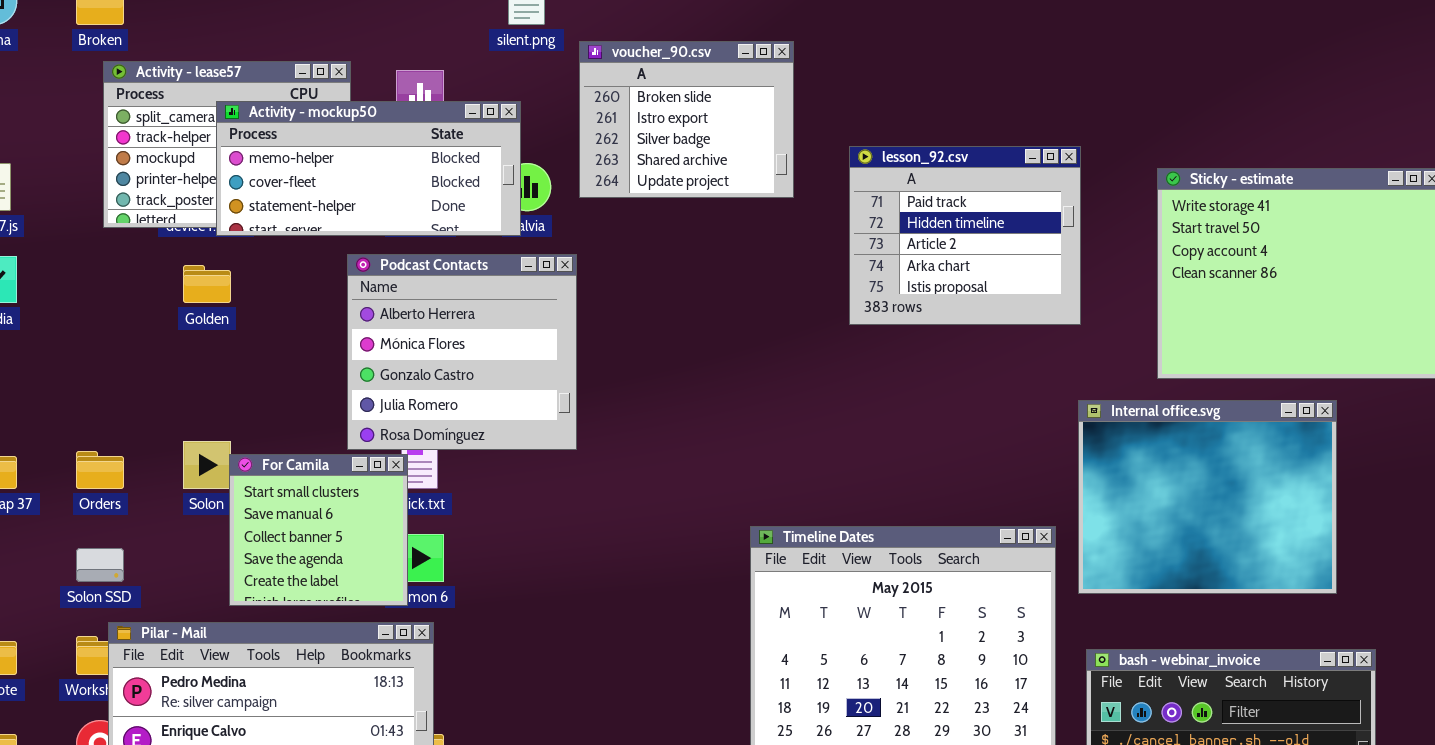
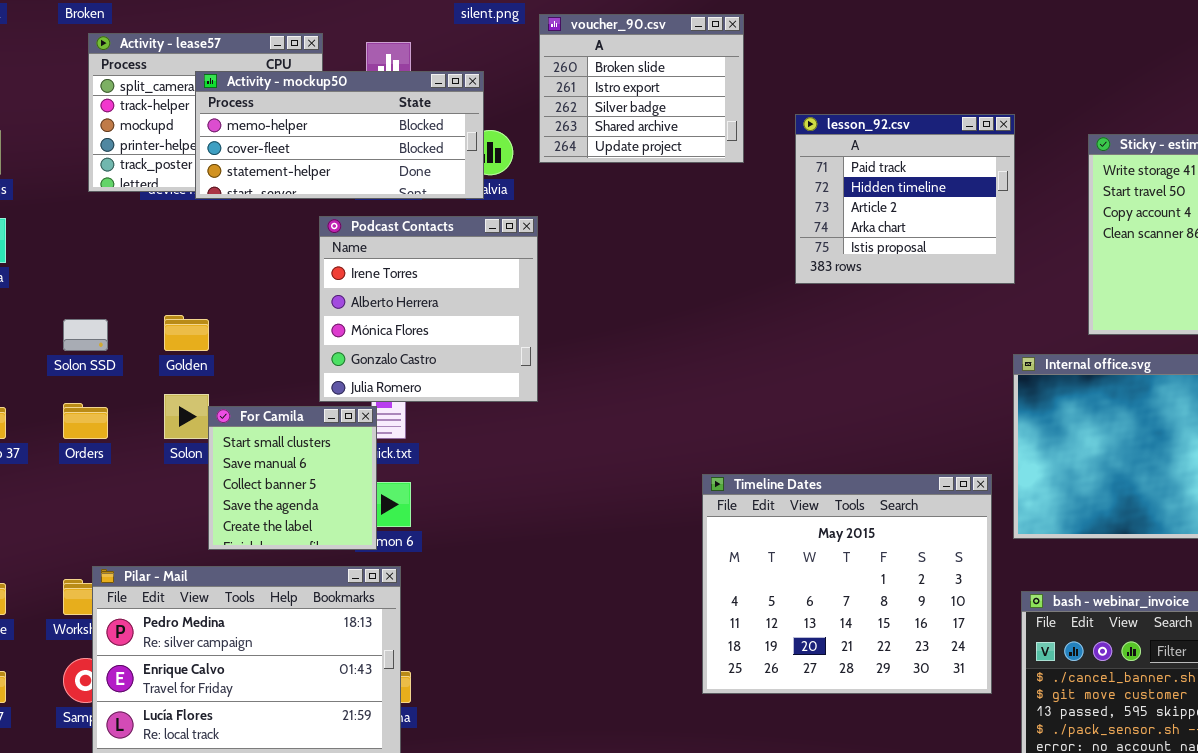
Podcast Contacts: [347,254,577,450] -> [319,216,538,402], scrolled up 1 row
Golden: [183,265,231,303] -> [164,315,209,351], moved
Solon SSD: [76,548,124,582] -> [63,319,108,351], moved

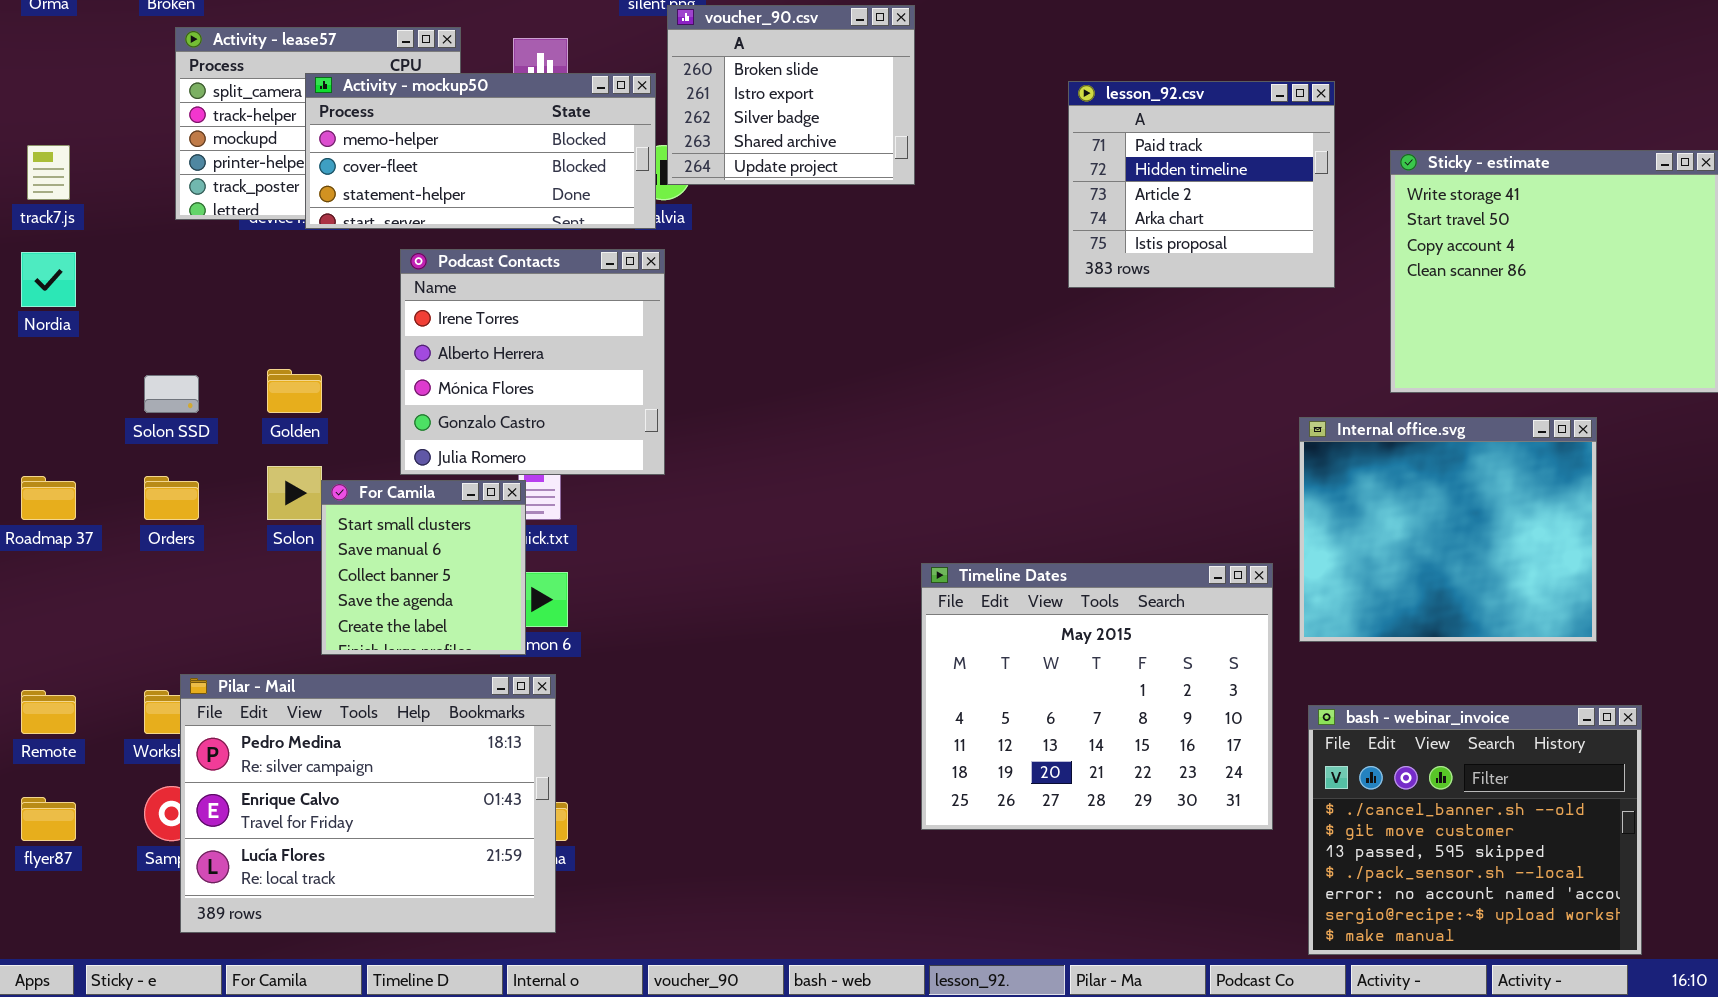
voucher_90.csv: [539,14,744,163] -> [667,5,915,185], moved
lesson_92.csv: [795,114,1015,284] -> [1068,81,1335,288], moved
Podcast Contacts: [319,216,538,402] -> [400,249,665,475], moved

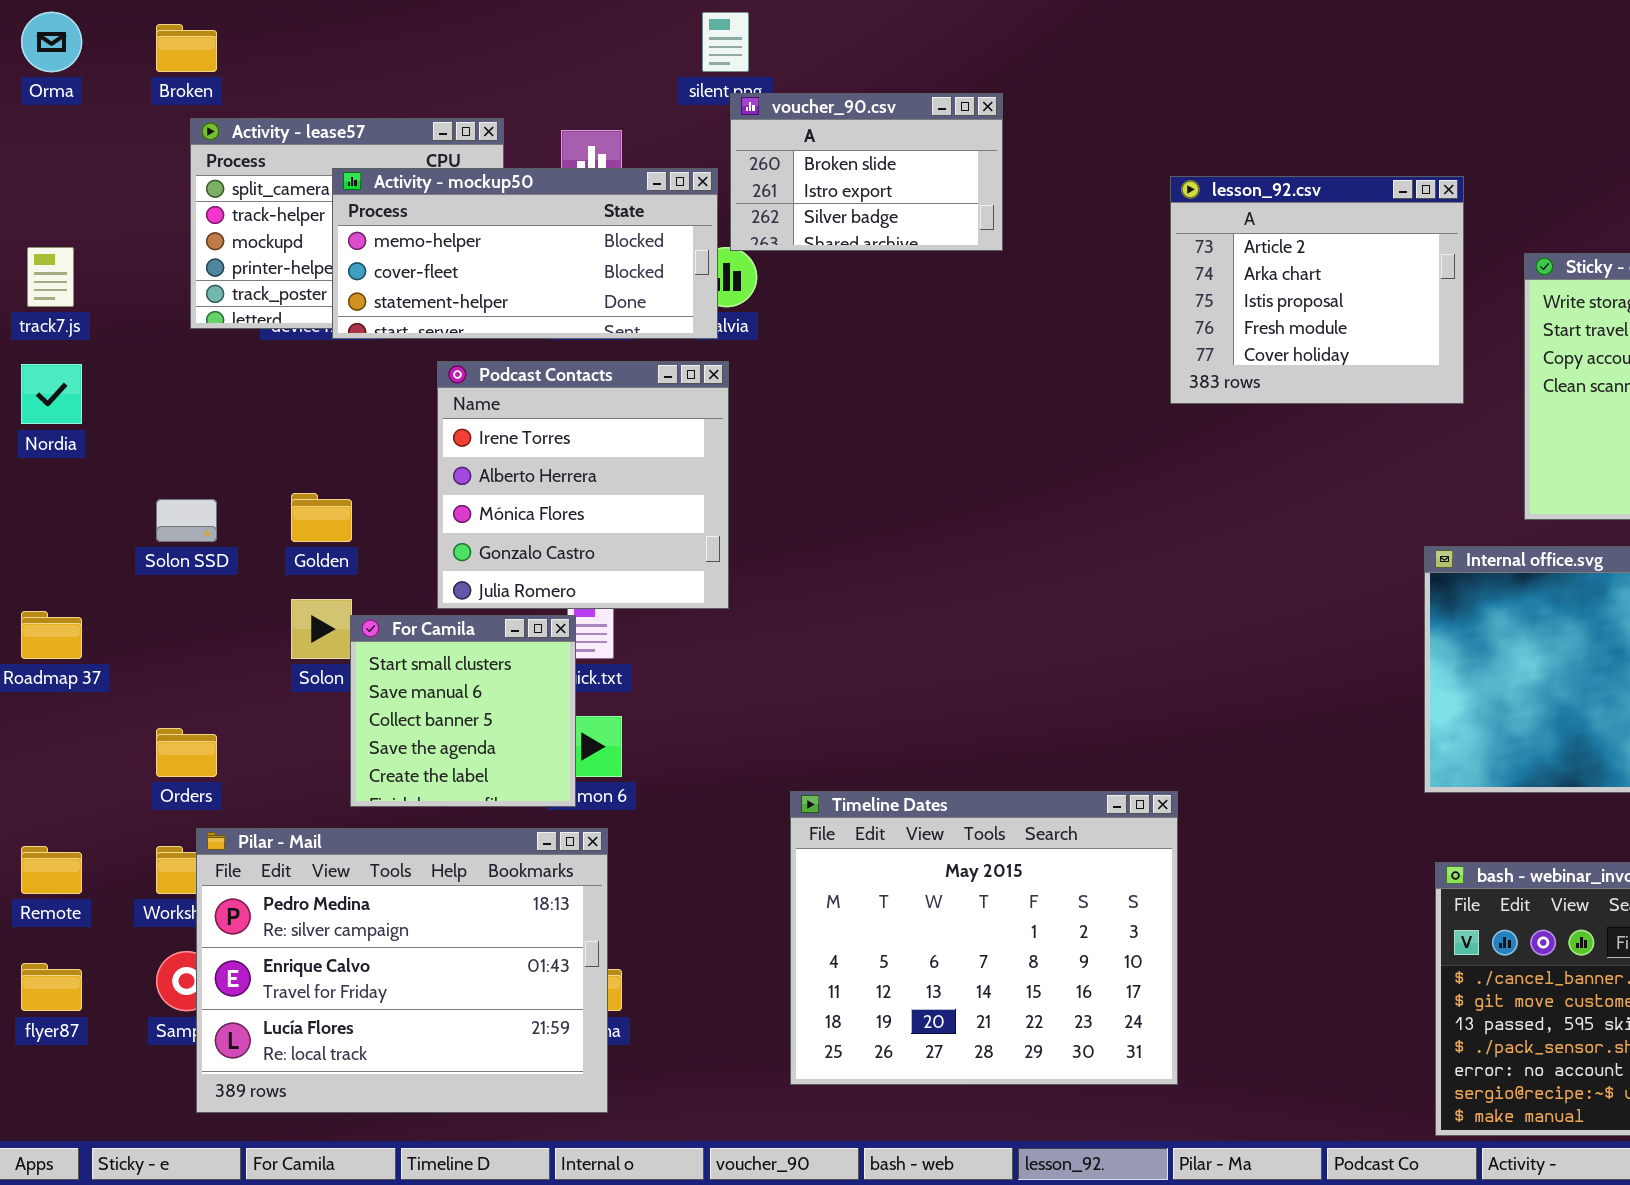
voucher_90.csv: [667,5,915,185] -> [730,93,1003,251], resized
lesson_92.csv: [1068,81,1335,288] -> [1170,176,1464,404], scrolled down 2 rows
Orders: [144,476,199,520] -> [156,728,217,777], moved
Timeline Dates: [921,563,1273,830] -> [790,791,1178,1085], moved

